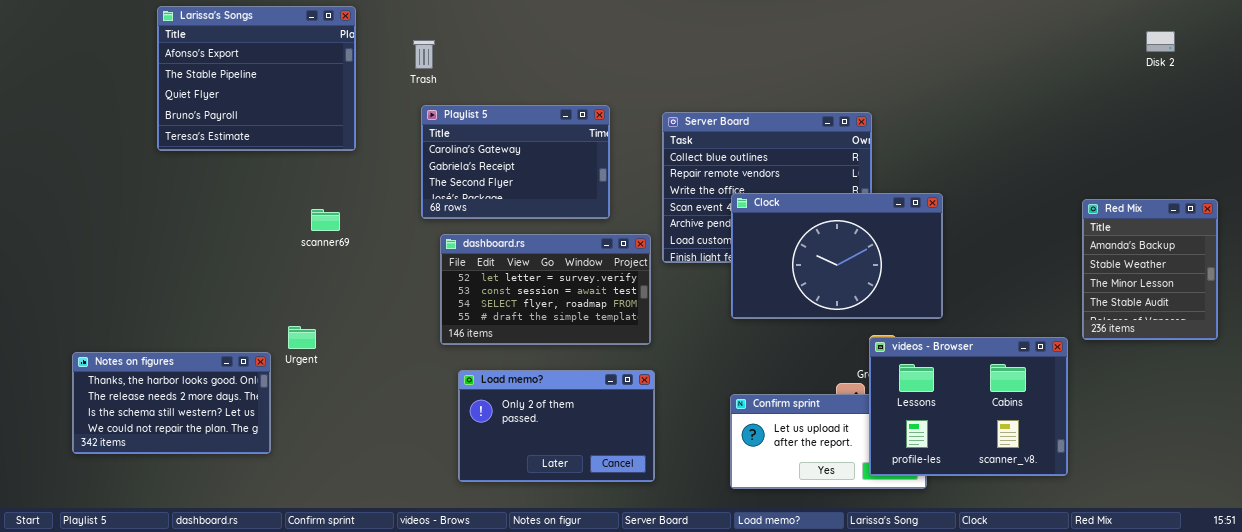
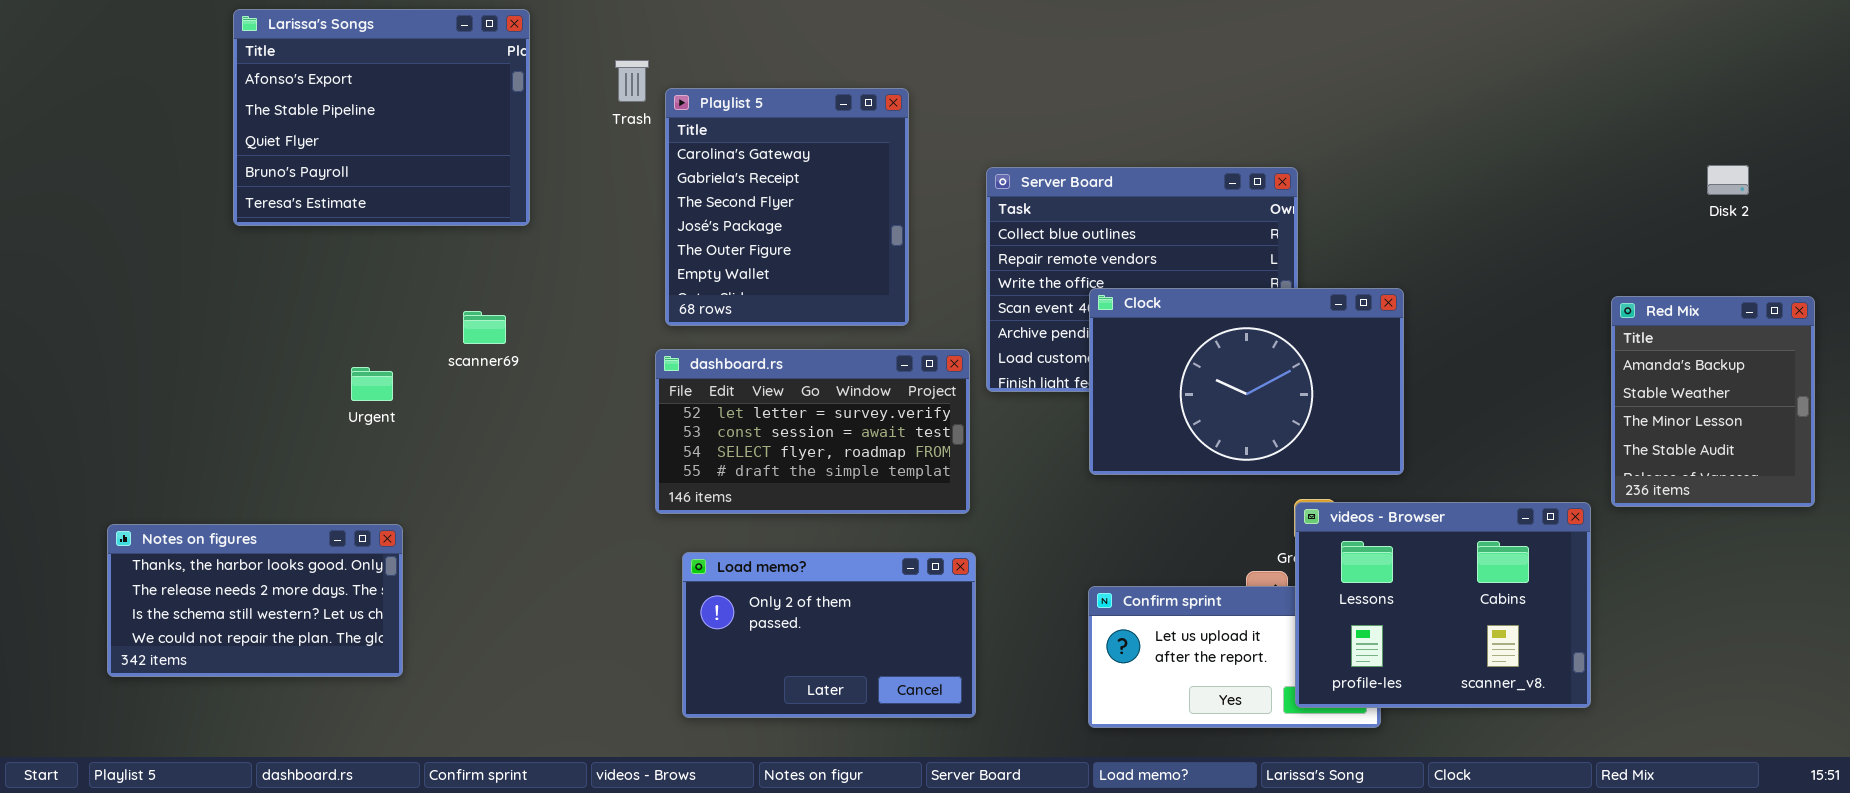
Disk 2: [1146,31,1175,52] -> [1707,165,1749,195], moved
Playlist 5: [421,105,610,219] -> [665,88,909,326], resized
Urgent: [288,326,316,349] -> [351,367,393,401], moved

